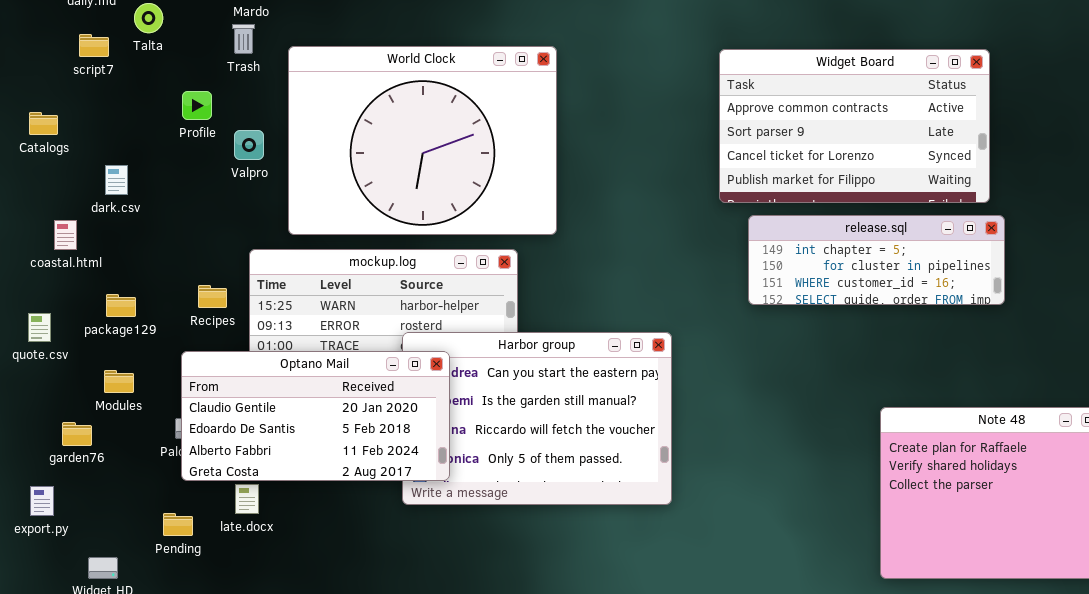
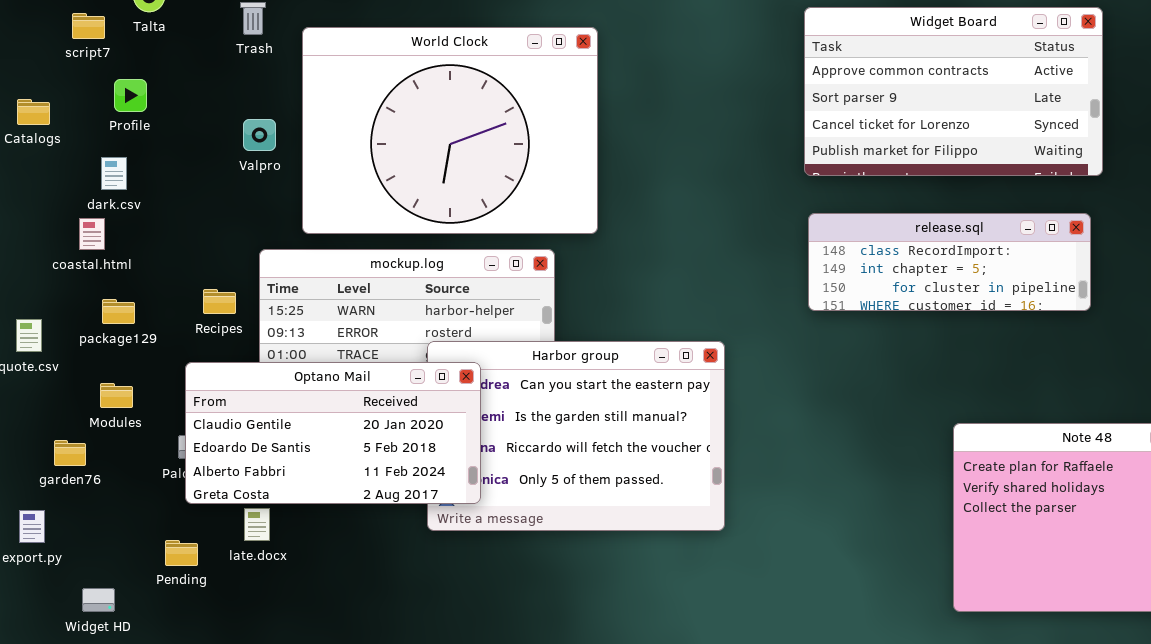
Widget Board: [719,49,990,203] -> [804,7,1103,176], moved
Profile: [182,91,212,120] -> [114,79,147,112], moved
release.sql: [748,215,1005,305] -> [808,213,1091,311], scrolled up 1 row
coastal.html: [54,220,77,250] -> [79,218,105,250], moved

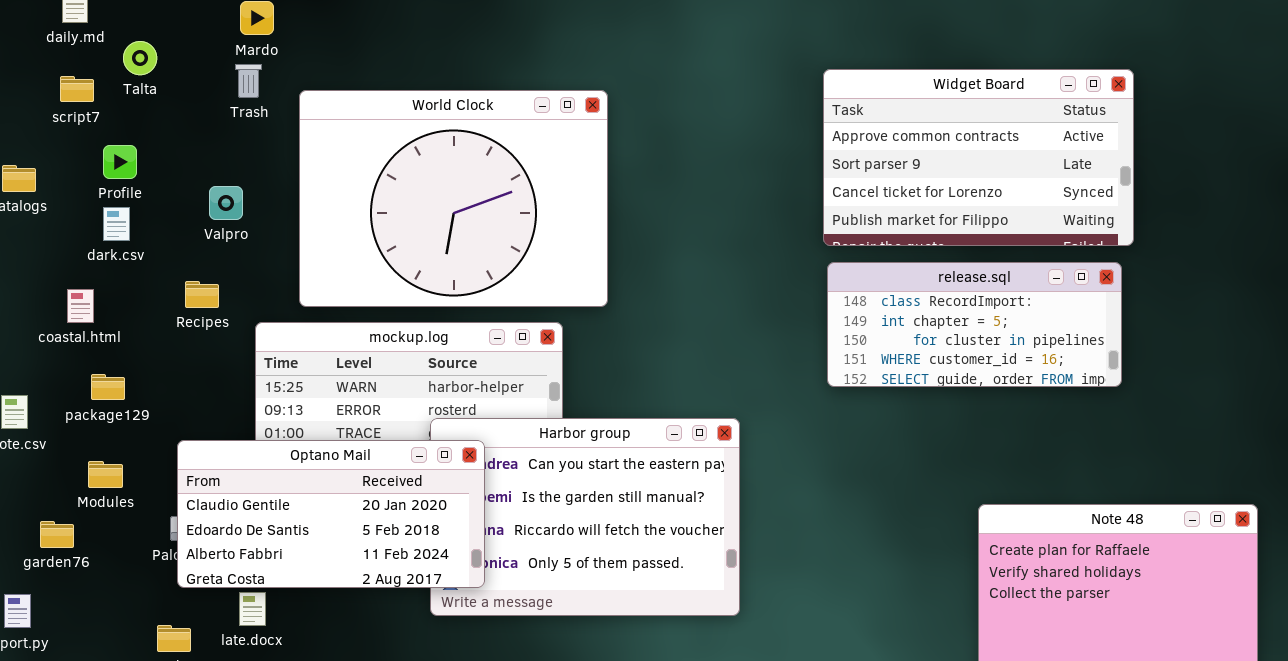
Valpro: [243,119,276,151] -> [209,186,243,220], moved
dark.csv: [101,157,127,190] -> [103,207,130,241], moved
release.sql: [808,213,1091,311] -> [827,262,1122,387], resized
Recipes: [203,289,236,314] -> [185,281,219,308], moved

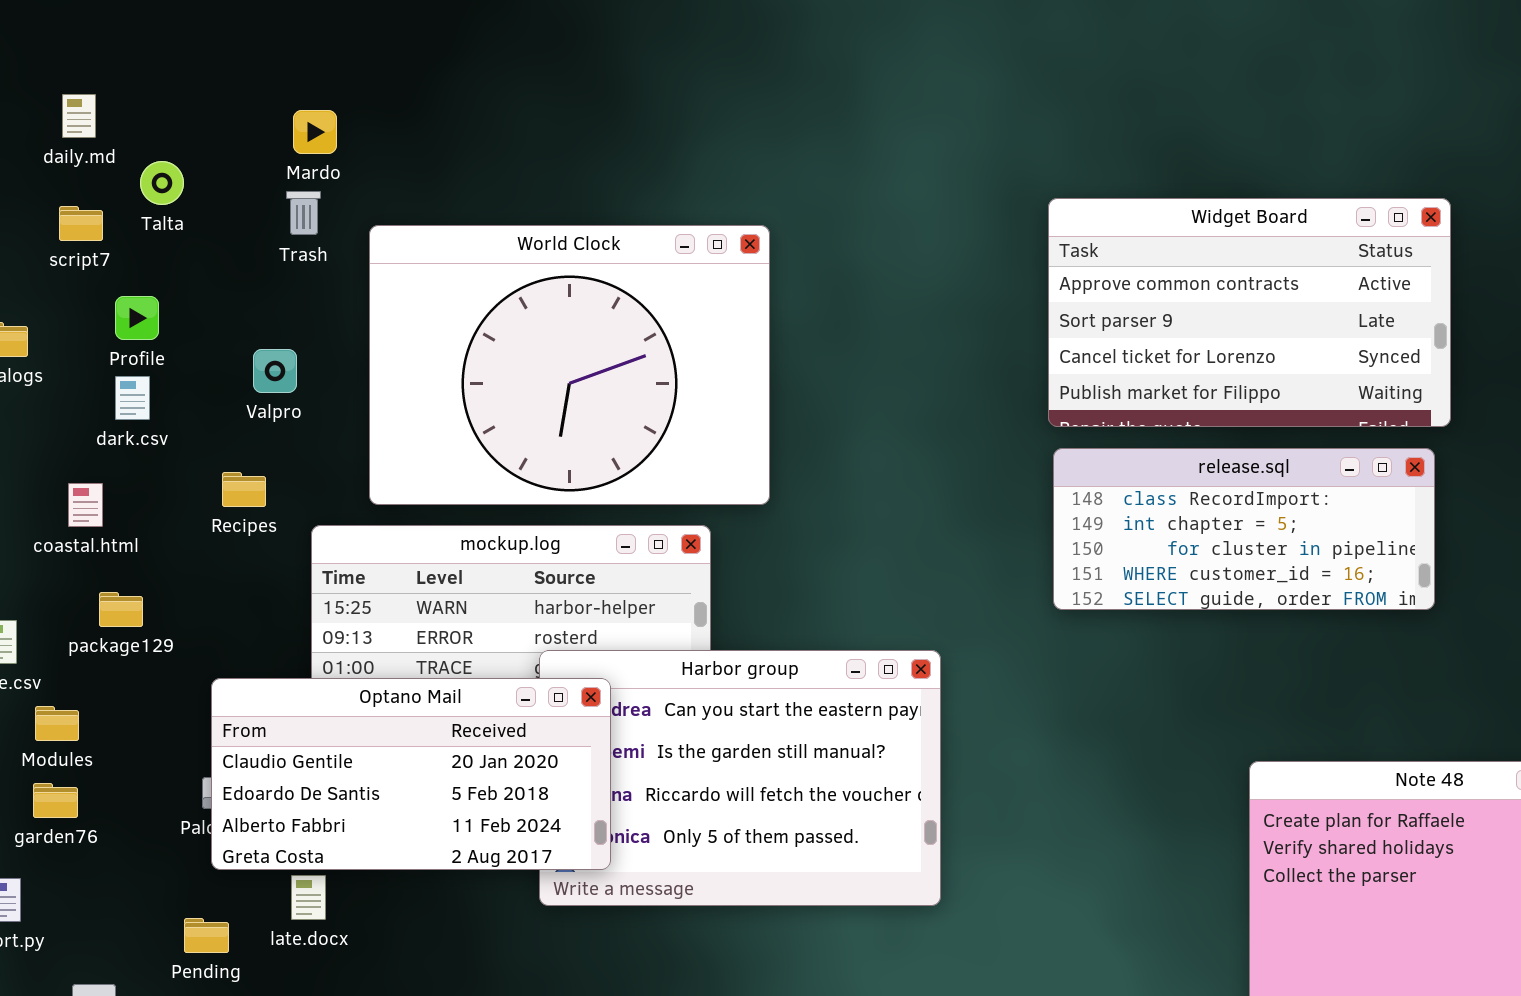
Modules: [88,461,123,488] -> [35,706,79,741], moved

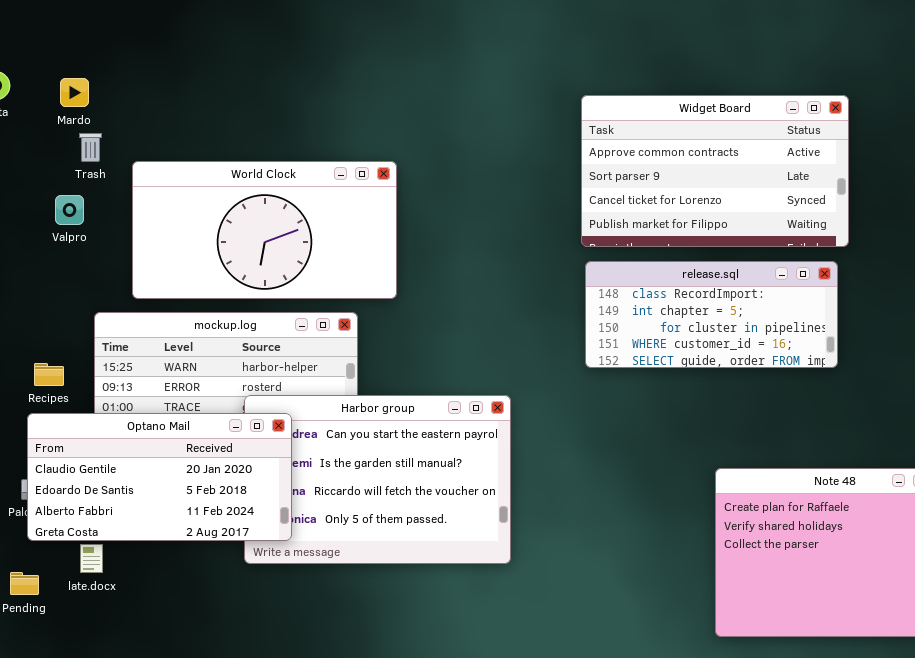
Mardo: [293,110,337,154] -> [60,78,89,107], moved
Trash: [286,191,321,235] -> [79,133,102,162], moved
World Clock: [369,225,770,505] -> [132,161,397,299], resized
Recipes: [222,472,266,507] -> [34,363,64,386], moved

